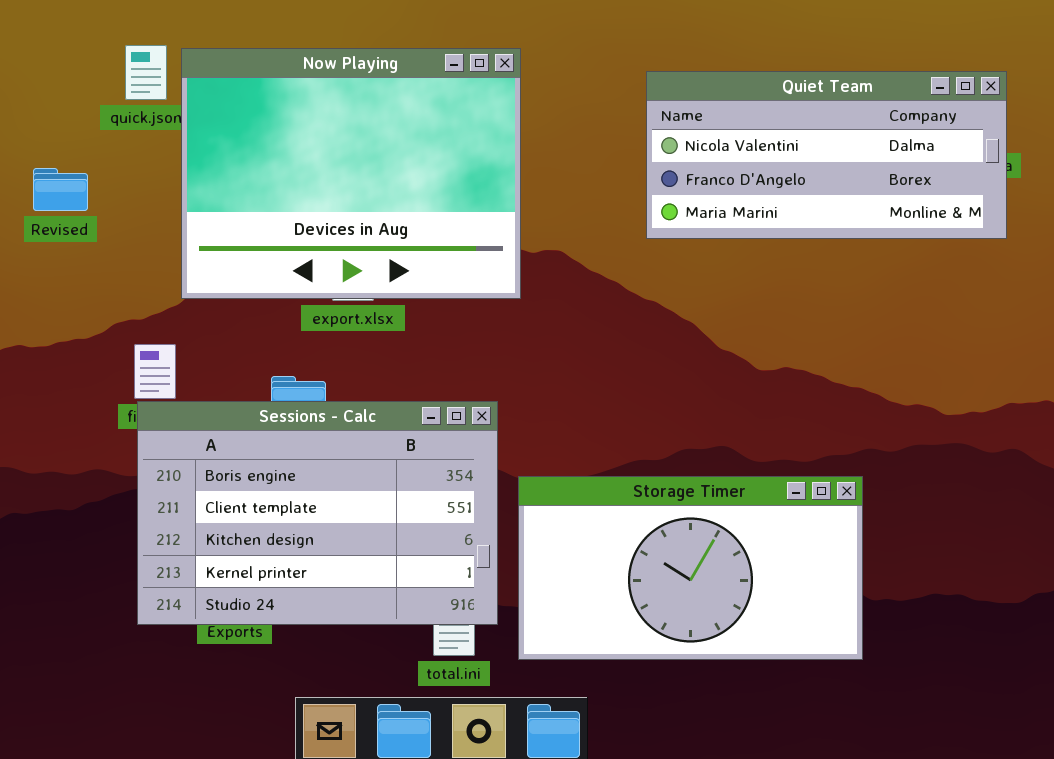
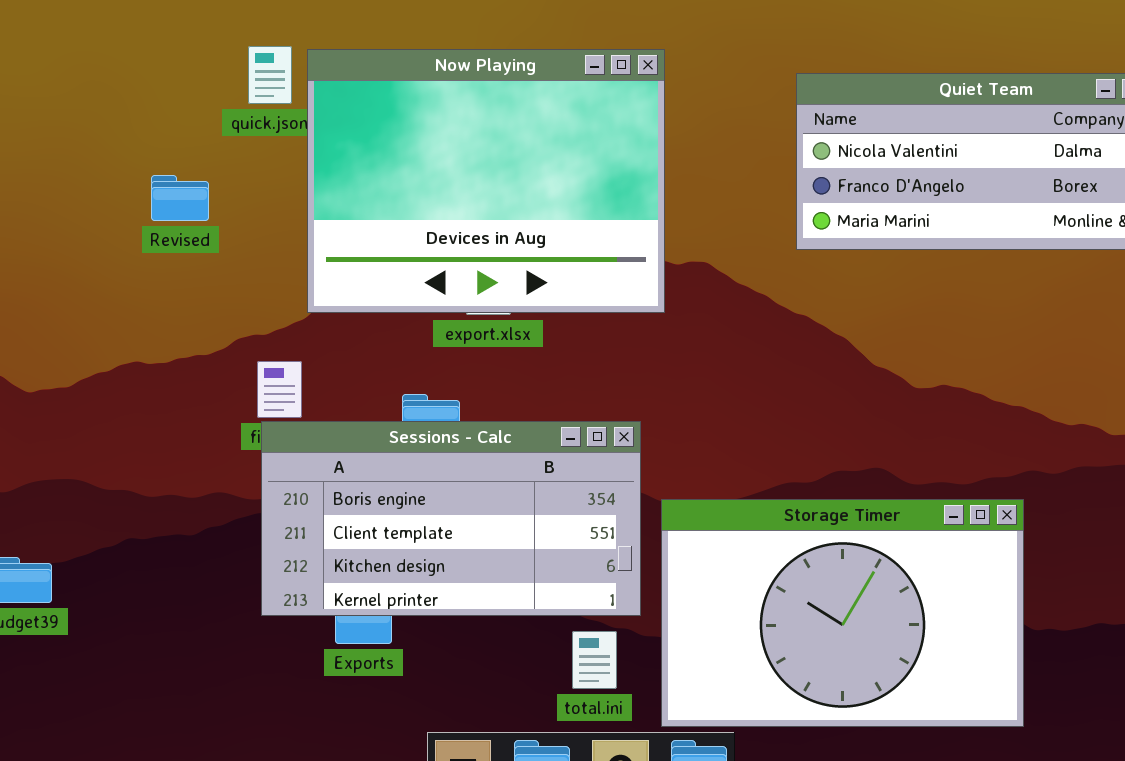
Sessions - Calc: [137,401,498,625] -> [261,421,641,616], resized
Storage Timer: [518,476,863,660] -> [661,499,1024,727], resized

